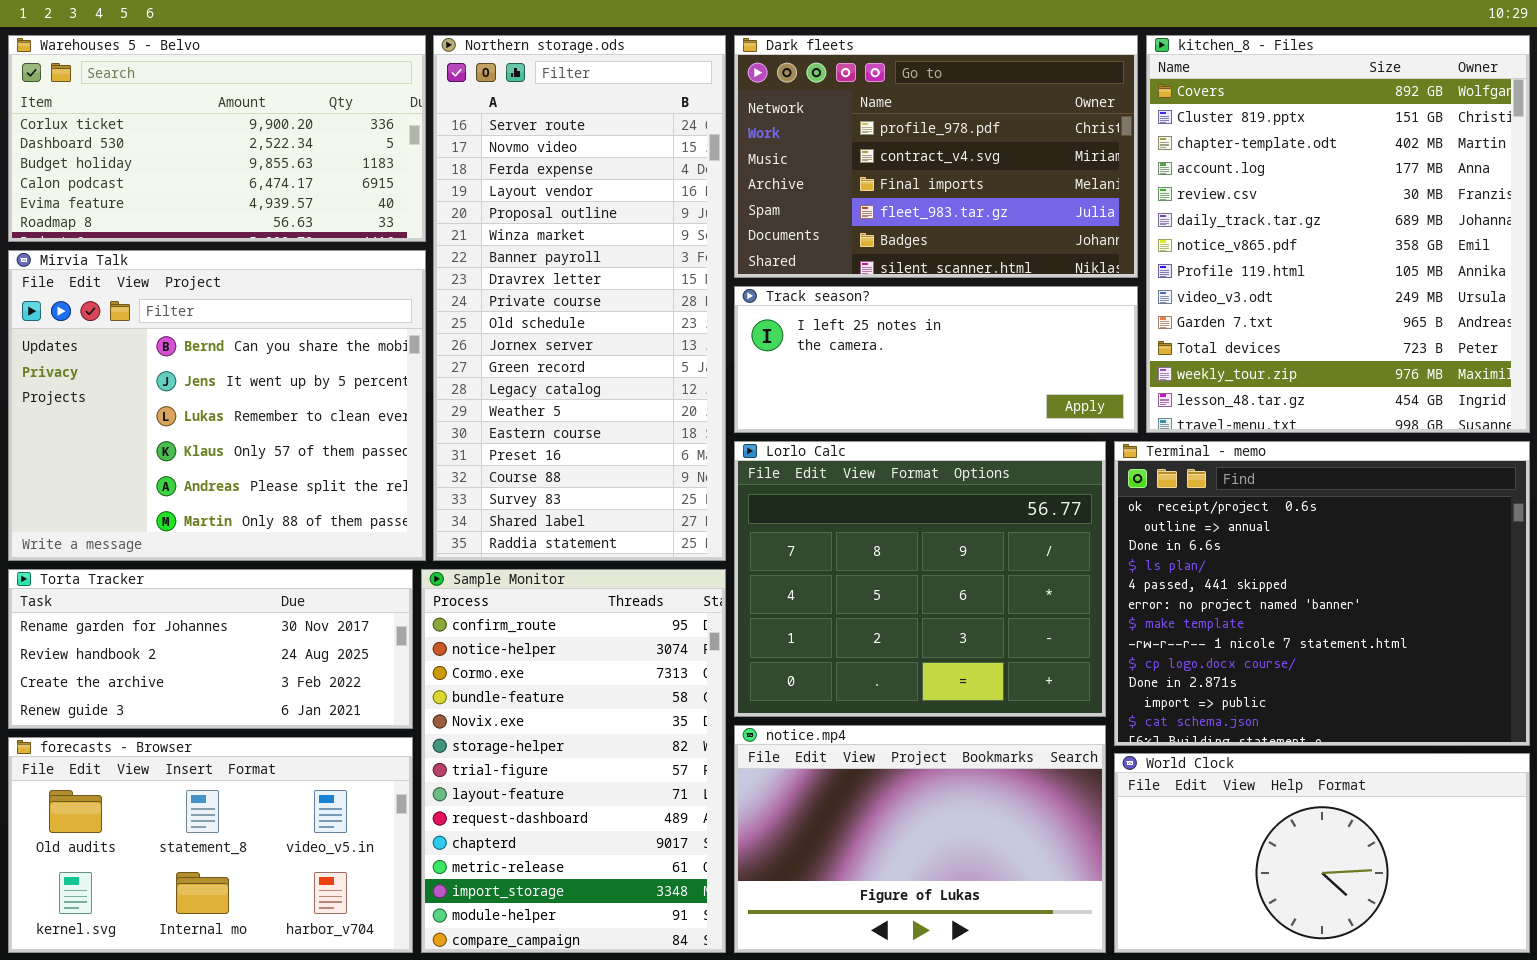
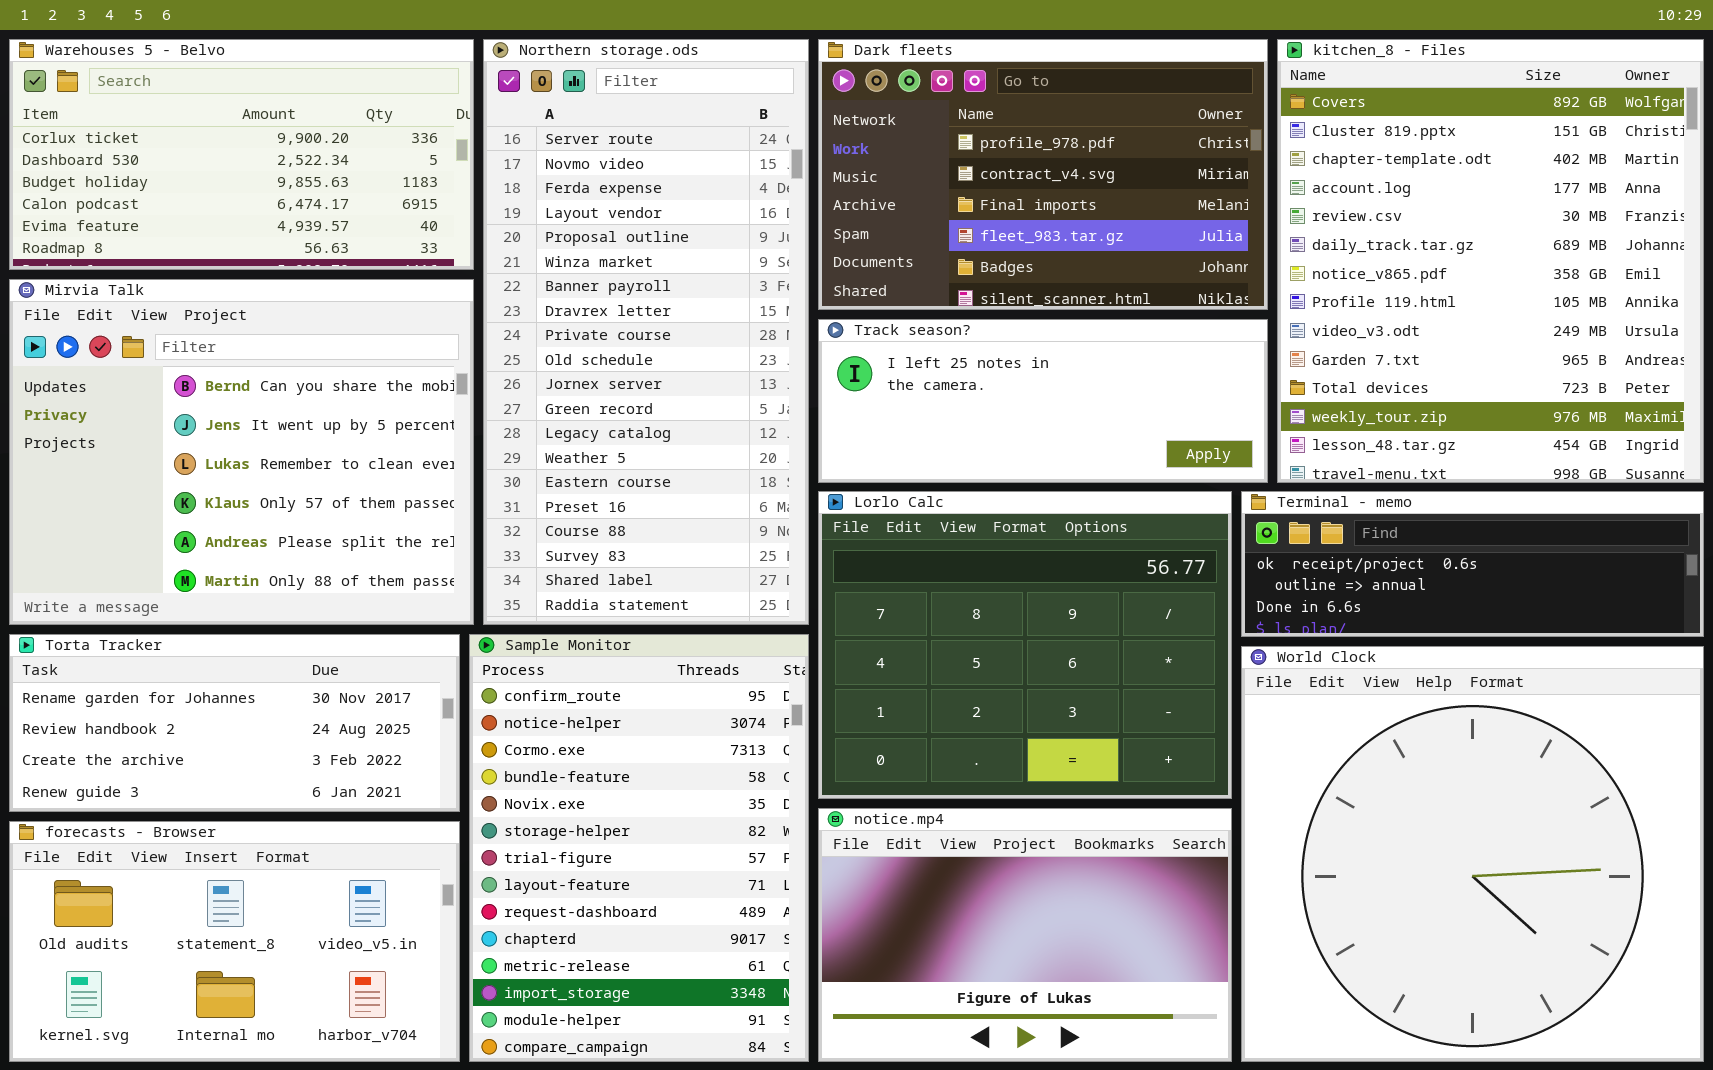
Terminal - memo: [1114,441,1530,746] -> [1241,491,1704,637], resized
World Clock: [1114,753,1530,953] -> [1241,646,1704,1062], resized

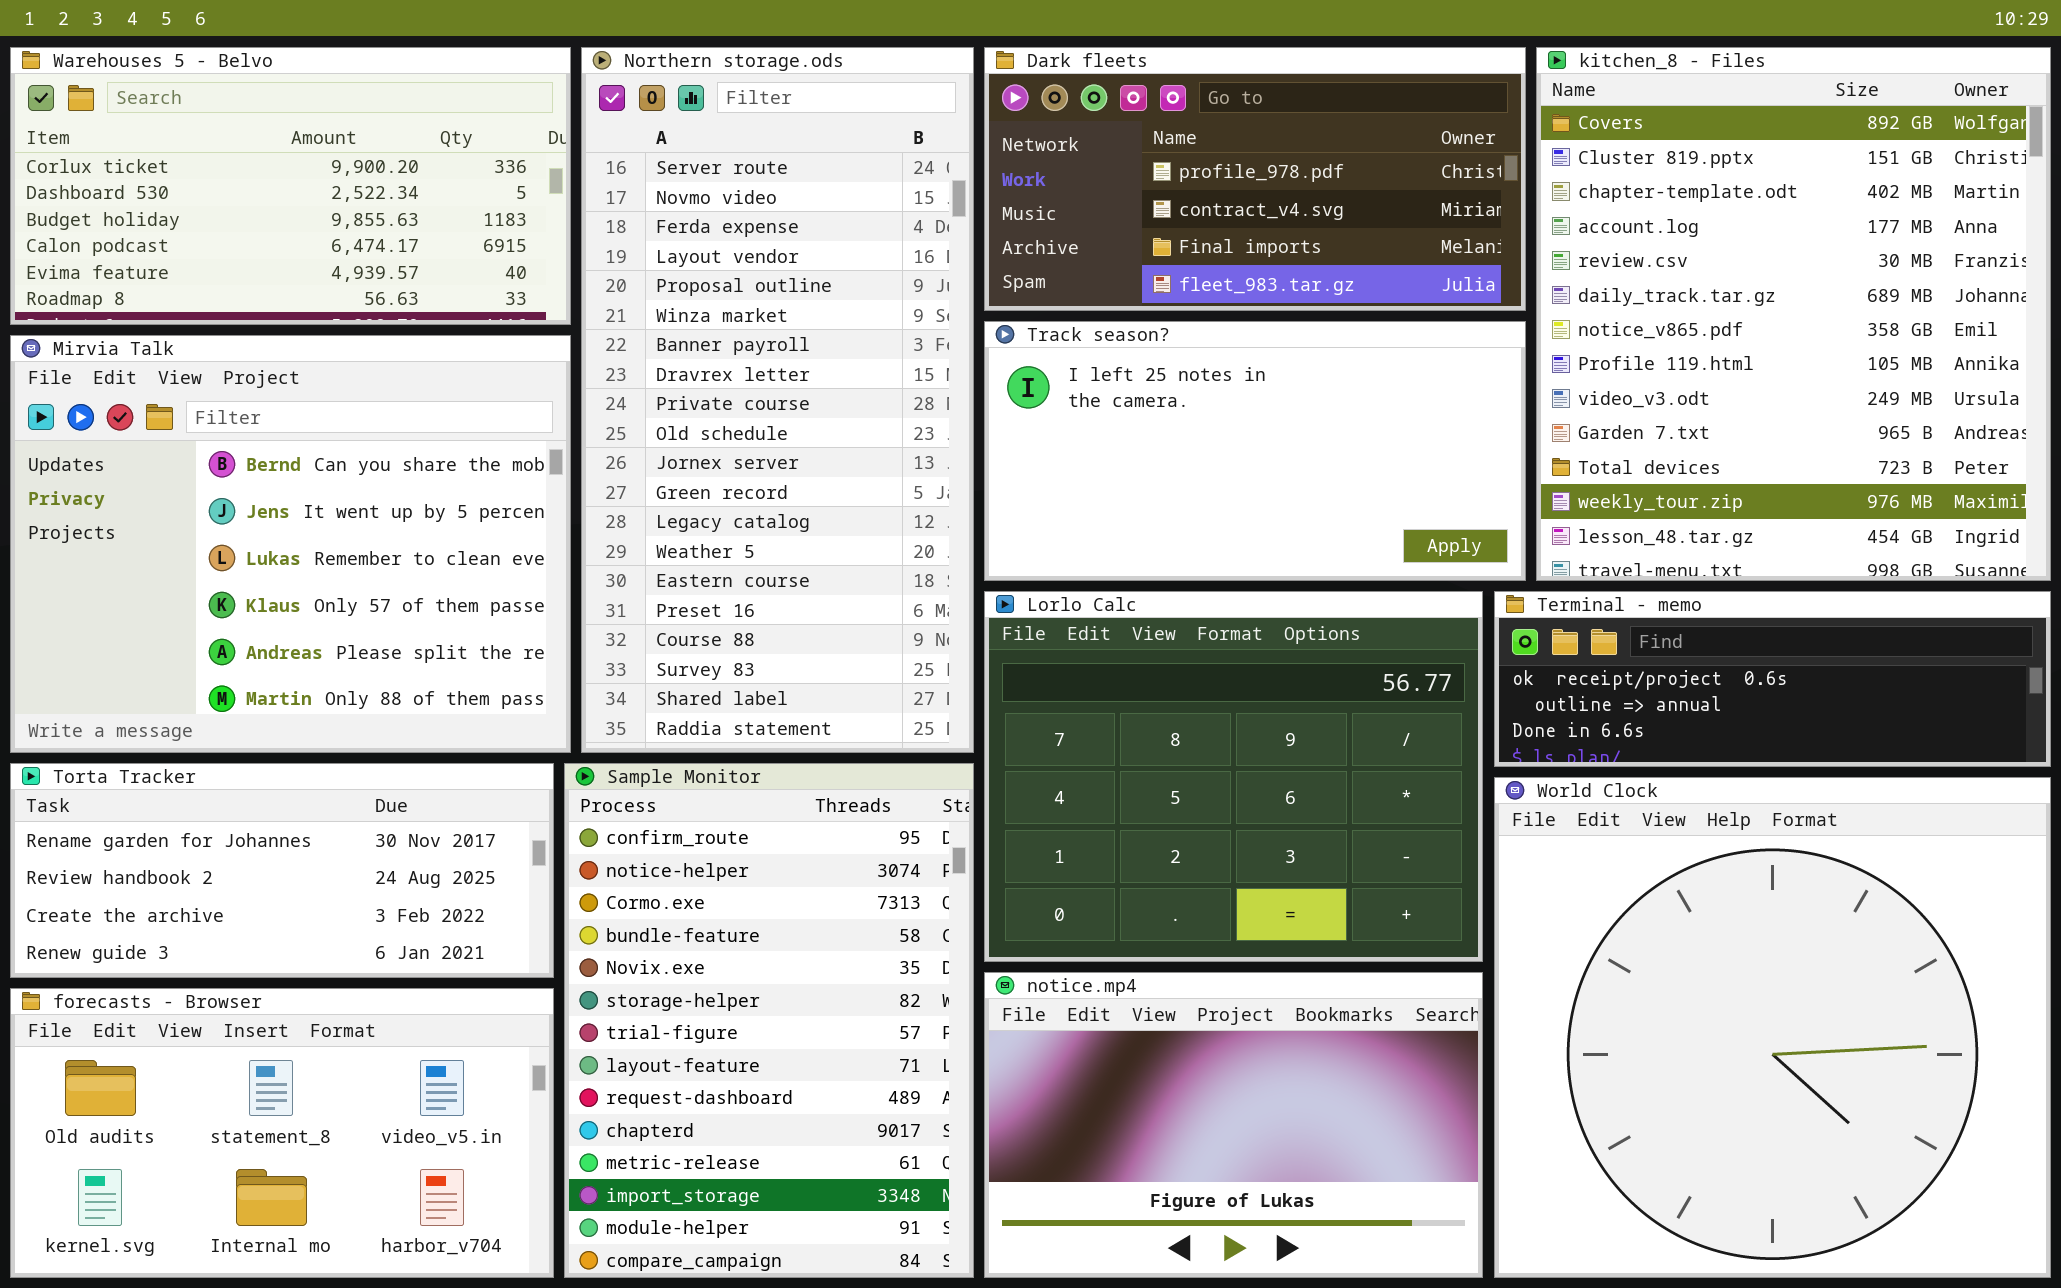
Dark fleets: [818,39,1268,310] -> [984,47,1526,311], resized
Track season?: [818,319,1268,483] -> [984,321,1526,581], resized

